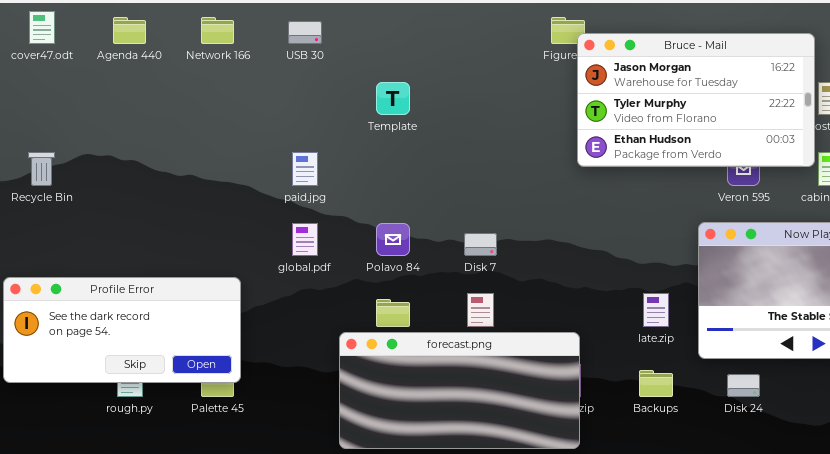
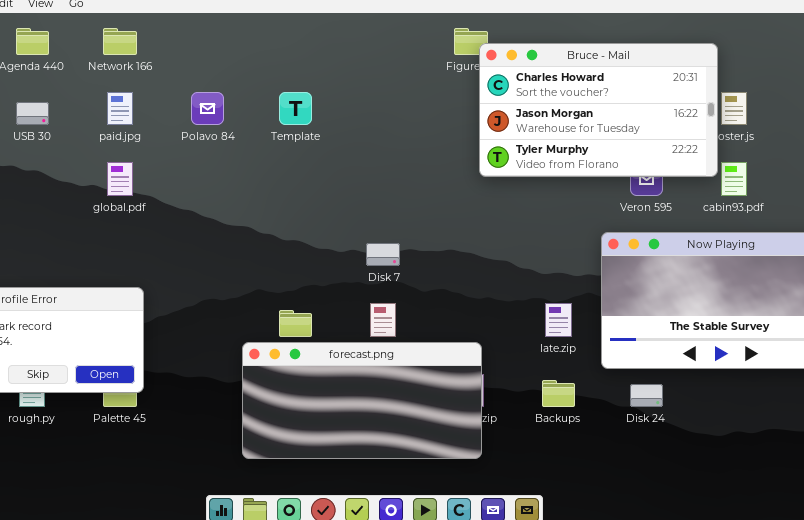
USB 30: [288,21,322,44] -> [16,102,49,125], moved
Bruce - Mail: [577,33,815,167] -> [479,43,718,177], scrolled up 1 row
paid.jpg: [292,152,318,186] -> [107,92,133,125], moved
global.pdf: [292,223,318,256] -> [107,162,133,196], moved
Polavo 84: [376,223,410,256] -> [191,92,224,125], moved

